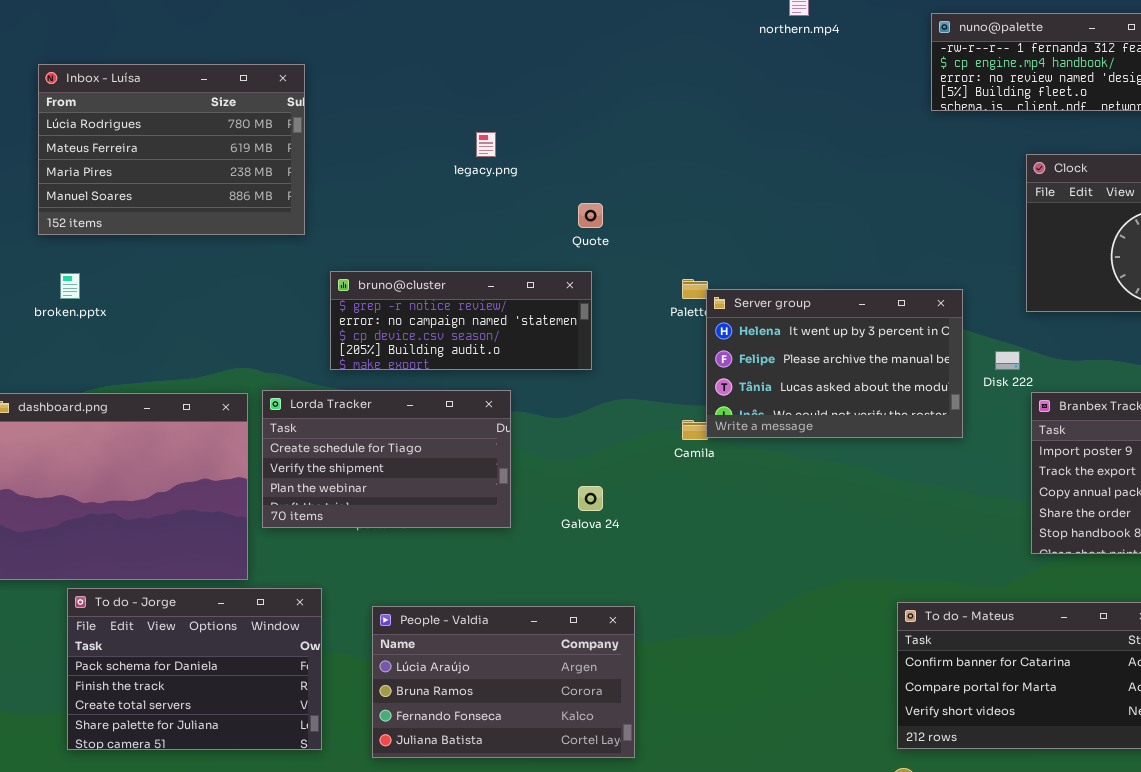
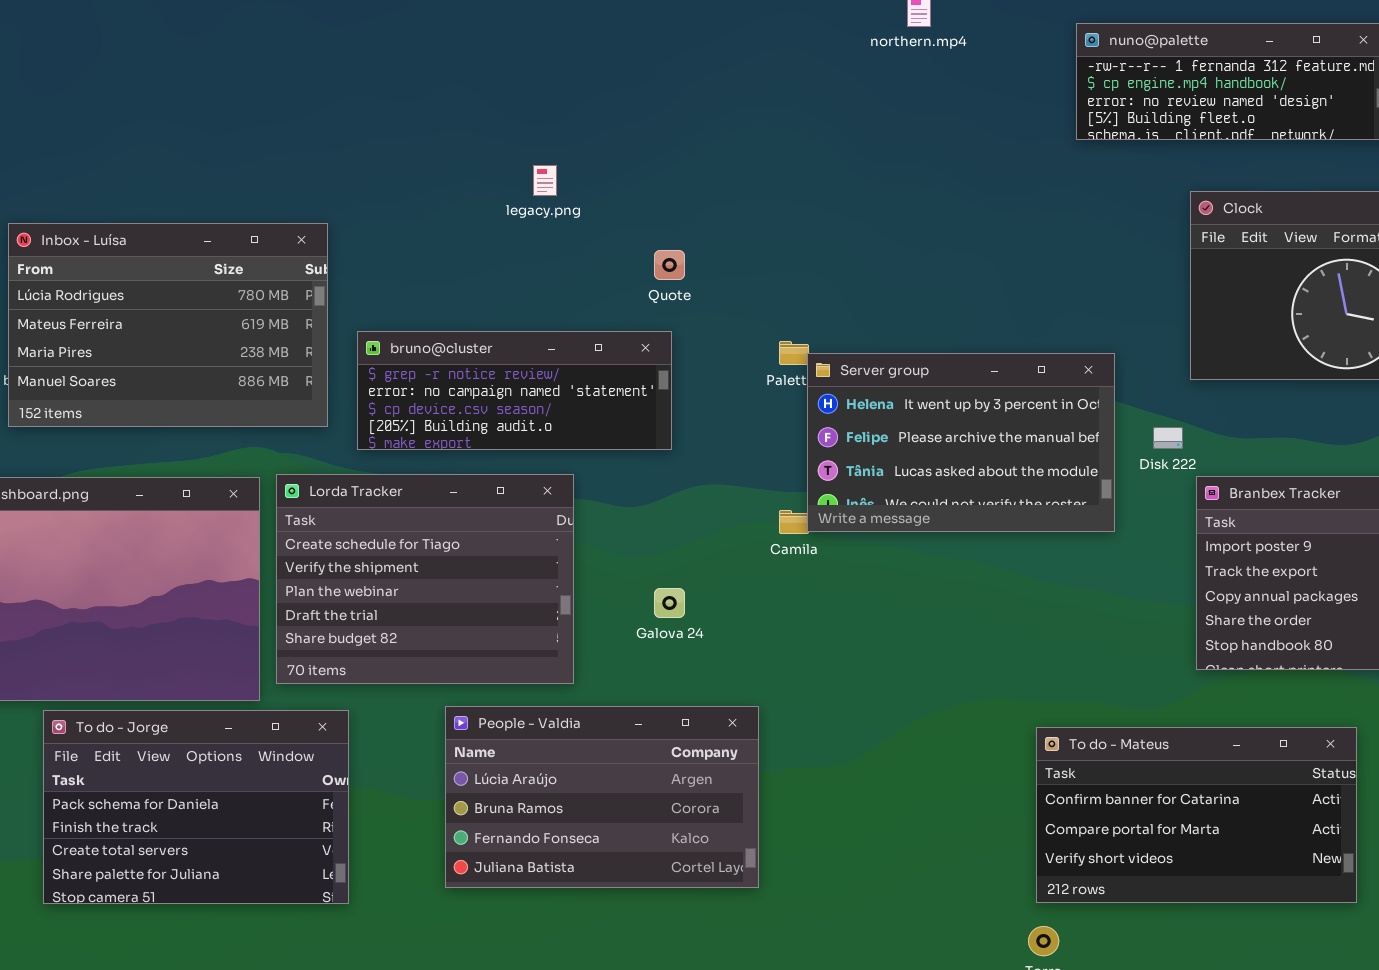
Inbox - Luísa: [38,64,305,235] -> [8,223,328,427], moved
Lorda Tracker: [262,390,511,528] -> [276,474,574,684], resized
People - Valdia: [372,606,635,758] -> [445,706,759,888], moved

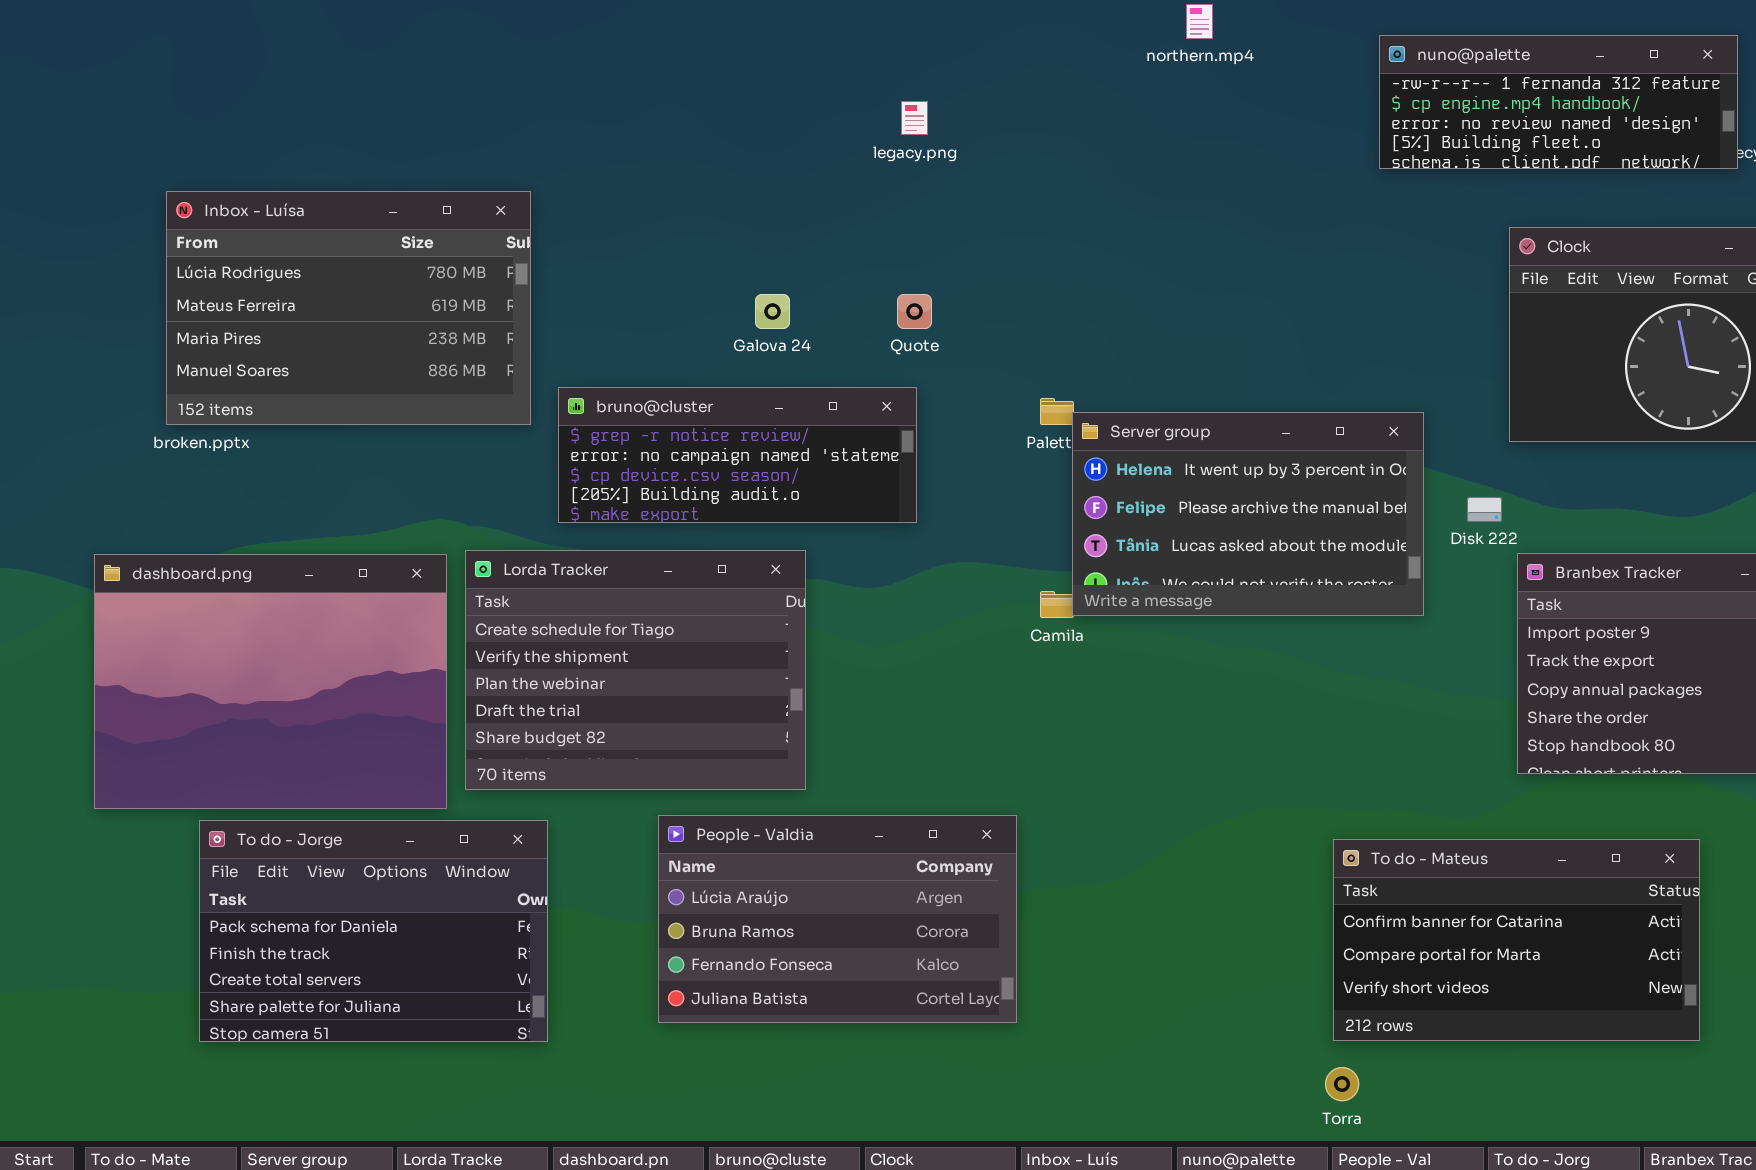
legacy.png: [533,165,557,196] -> [901,101,928,135], moved
Inbox - Luísa: [8,223,328,427] -> [166,191,531,425], moved
Galova 24: [654,588,685,618] -> [755,294,790,329], moved

